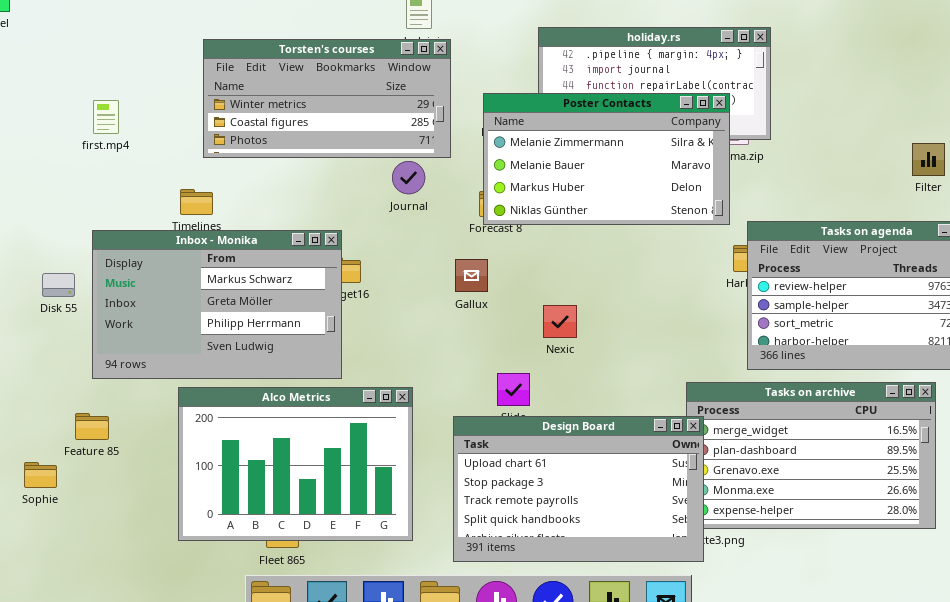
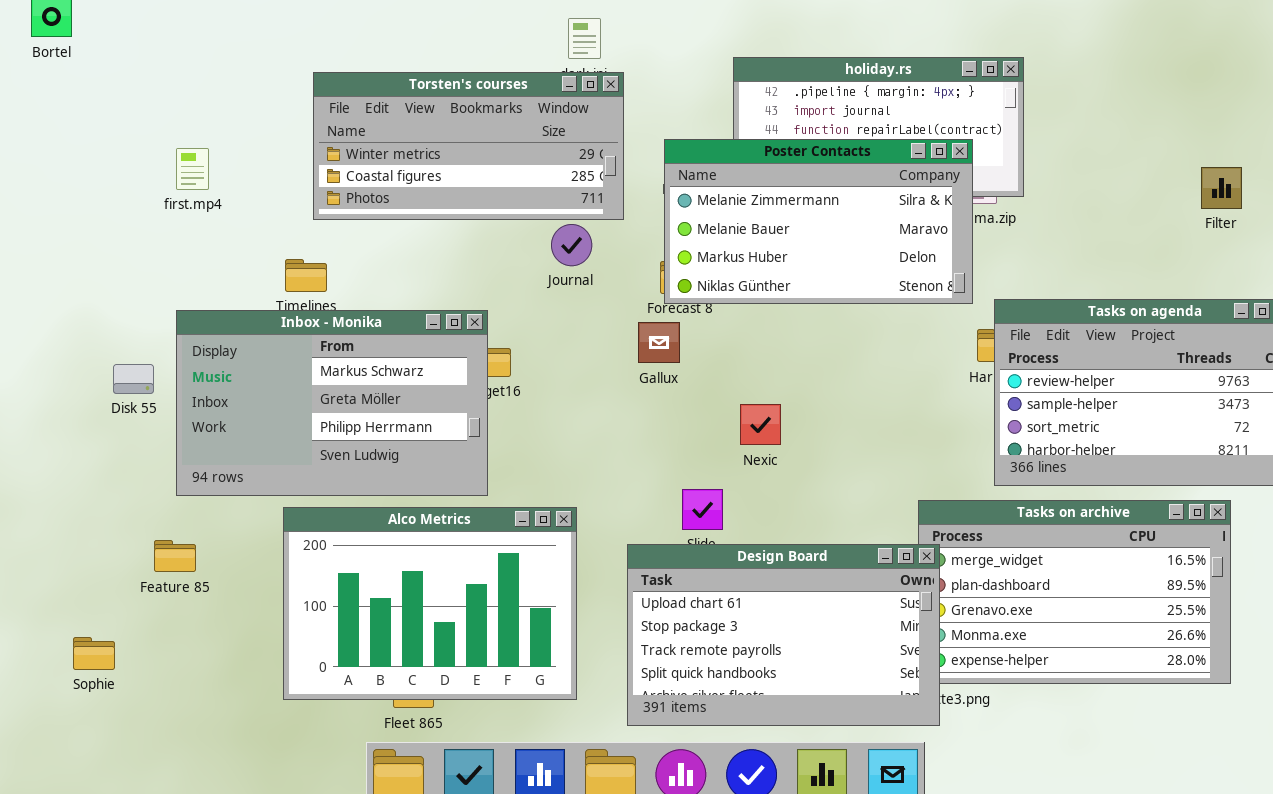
Filter: [912,143,945,176] -> [1201,167,1242,209], moved
Gallux: [455,259,488,292] -> [638,322,680,363], moved
Sophie: [24,462,57,488] -> [73,637,115,670], moved

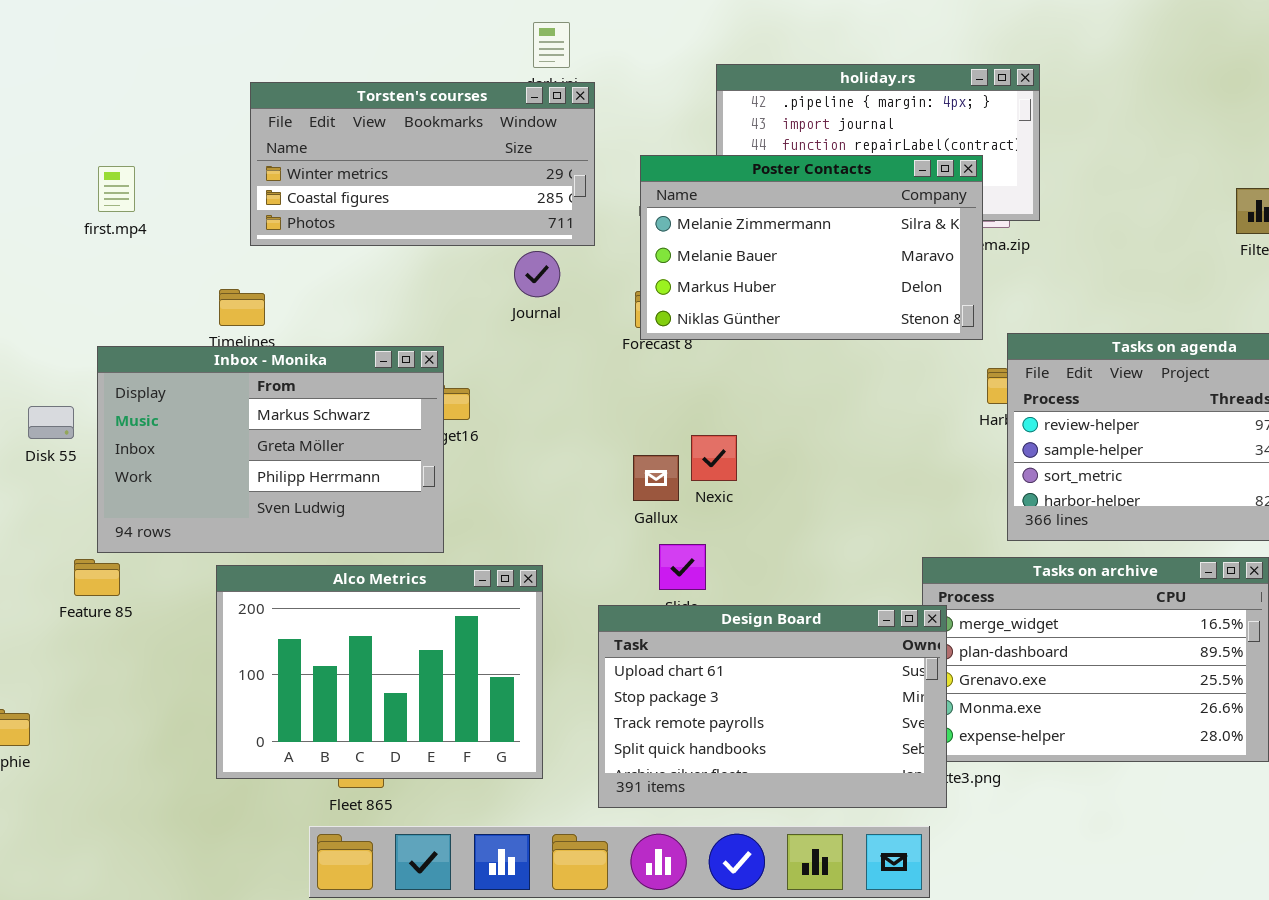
Gallux: [638,322,680,363] -> [633,455,679,501], moved
Nexic: [740,404,781,445] -> [691,435,737,481], moved
Feature 85: [154,540,196,572] -> [74,559,120,596], moved

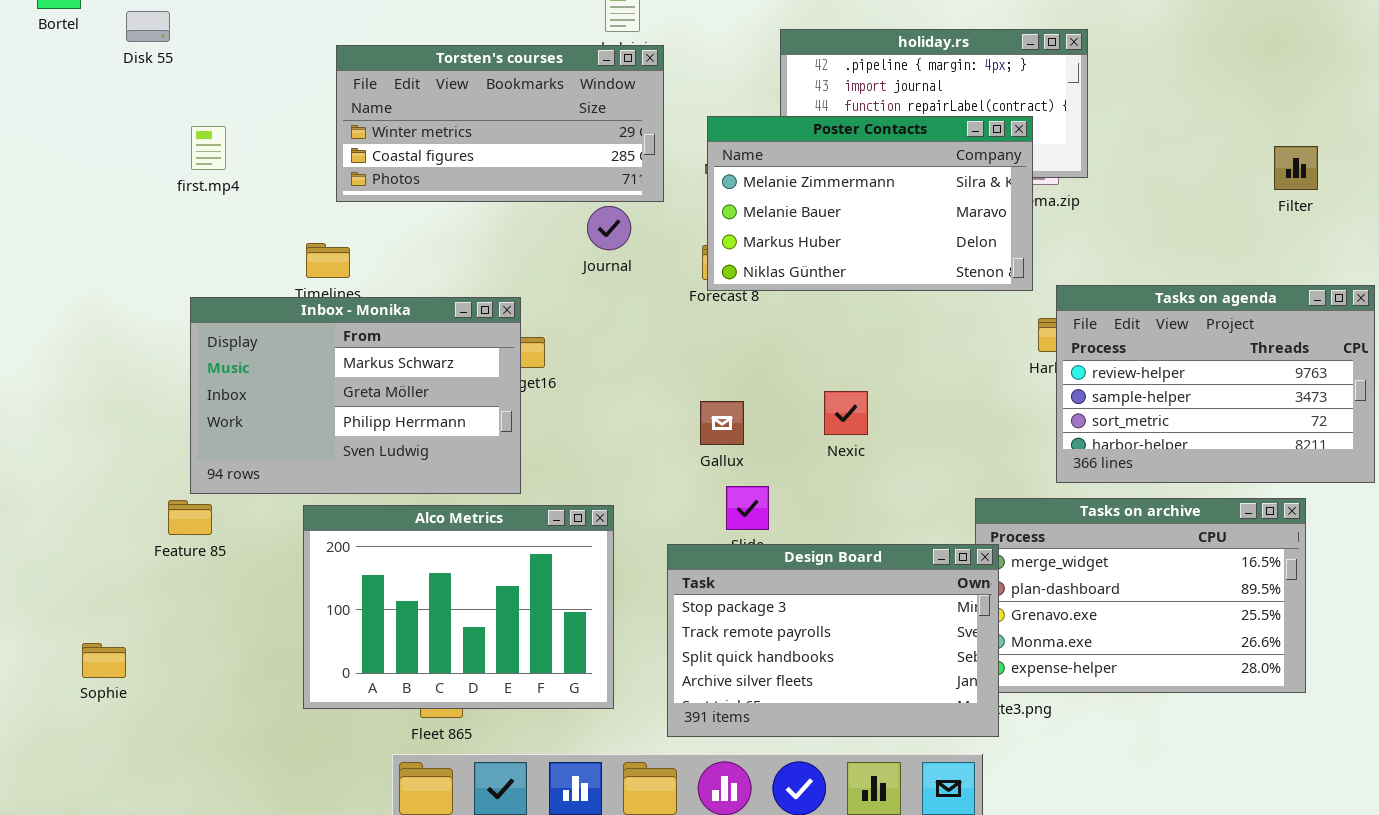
Disk 55: [28,406,74,439] -> [126,11,170,42], moved
Nexic: [691,435,737,481] -> [824,391,868,435], moved
Design Board: [598,605,947,808] -> [667,544,999,737], scrolled down 1 row

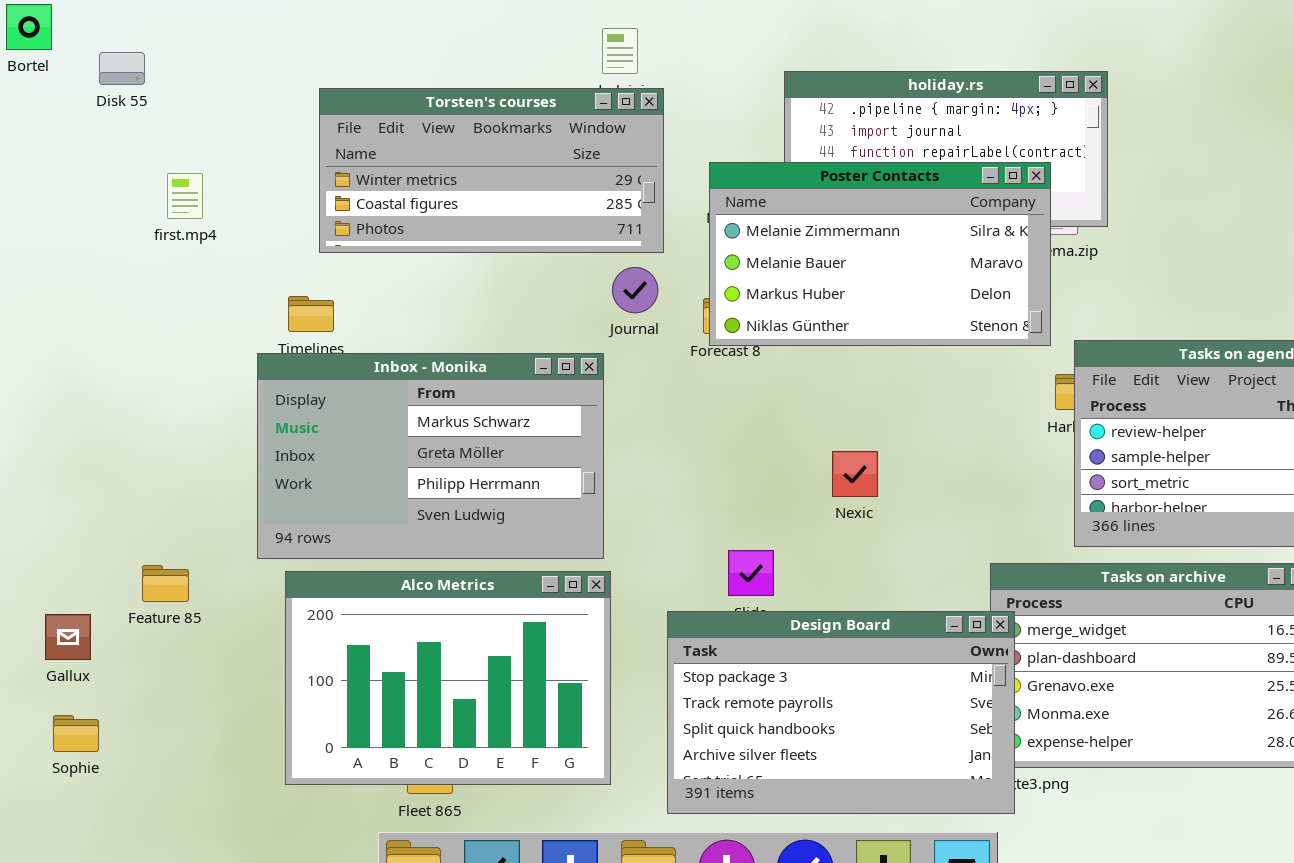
Journal: [587,206,631,250] -> [612,267,658,313], moved
Inbox - Monika: [190,297,521,494] -> [257,353,604,559], moved
Gallux: [700,401,744,445] -> [45,614,91,660], moved

